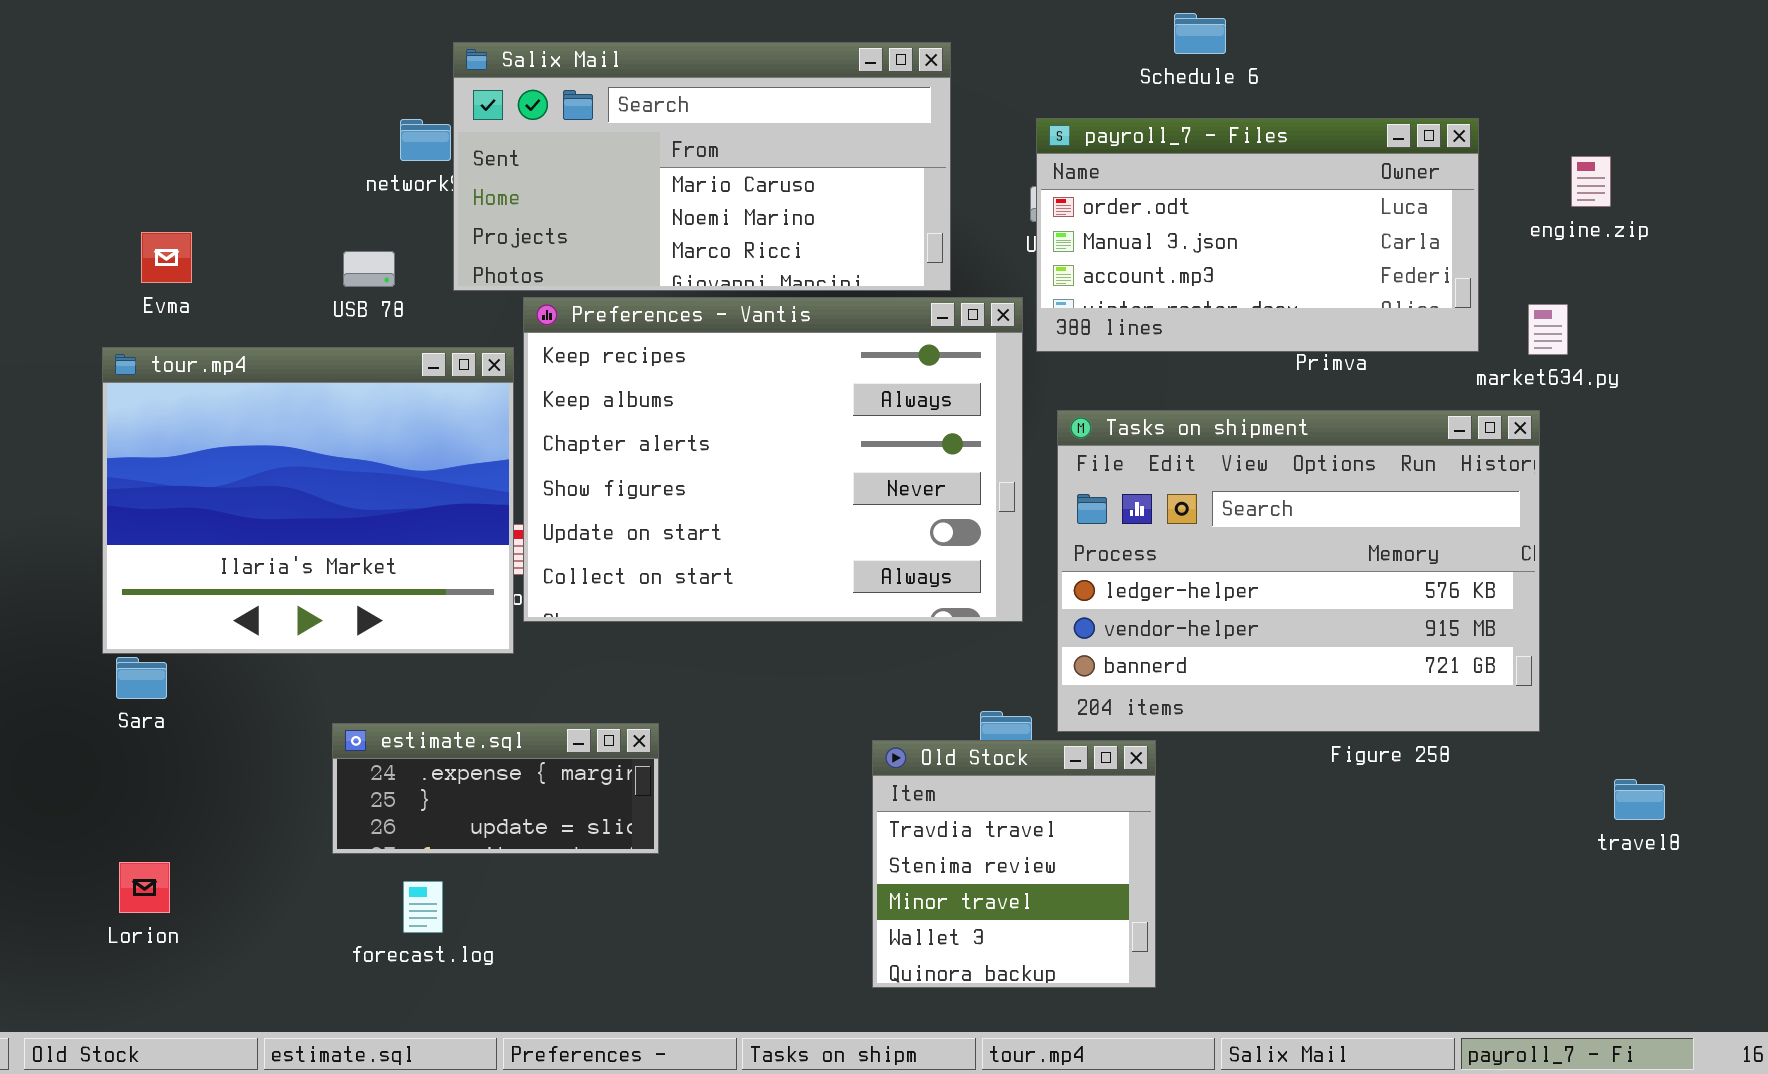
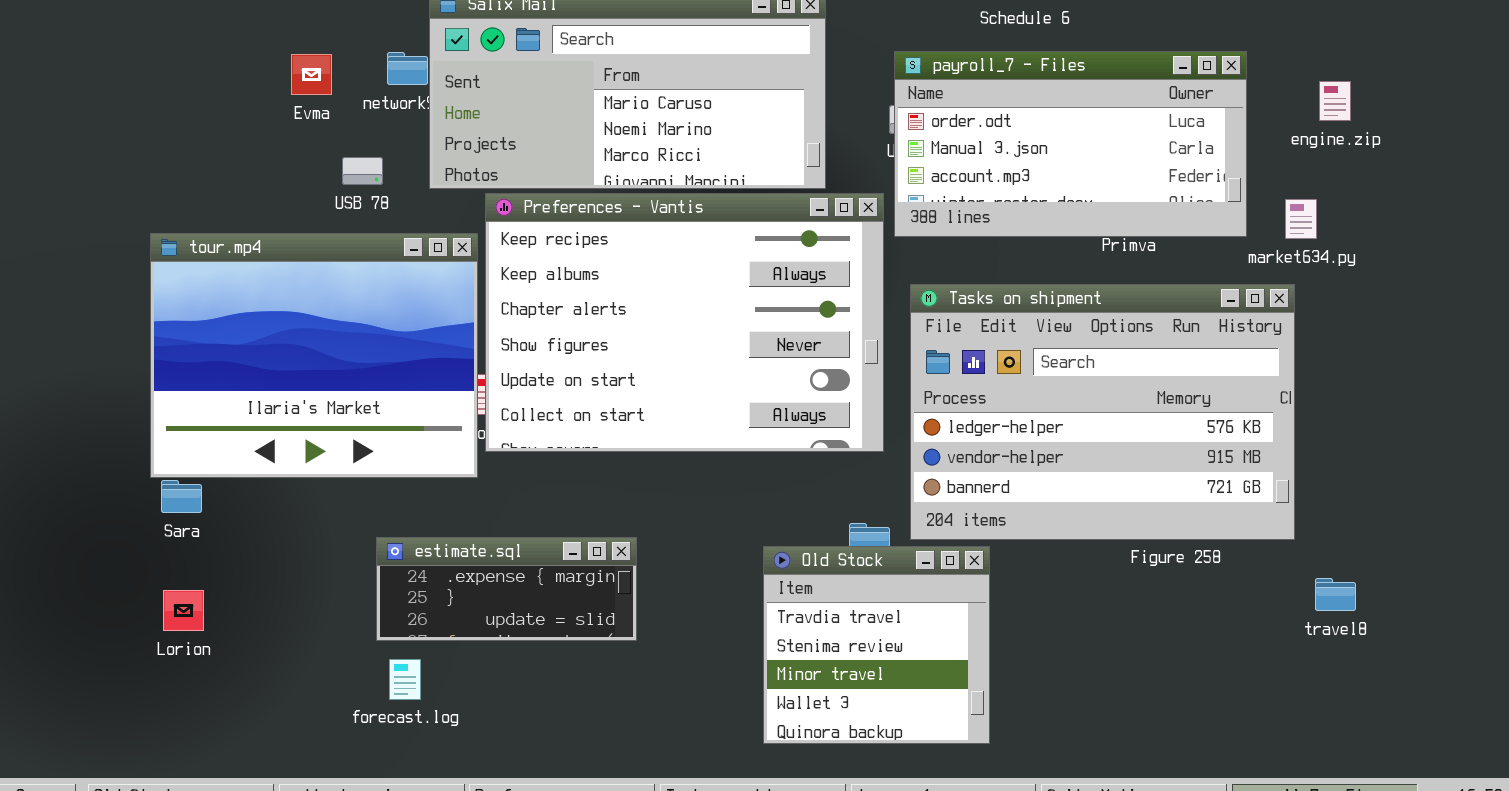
Evma: [141,232,192,283] -> [291,54,332,95], moved
estimate.sql: [332,723,659,854] -> [376,537,637,641], moved
travel8: [1614,779,1665,820] -> [1315,578,1356,611], moved
Lorion: [119,862,170,913] -> [163,590,204,631], moved

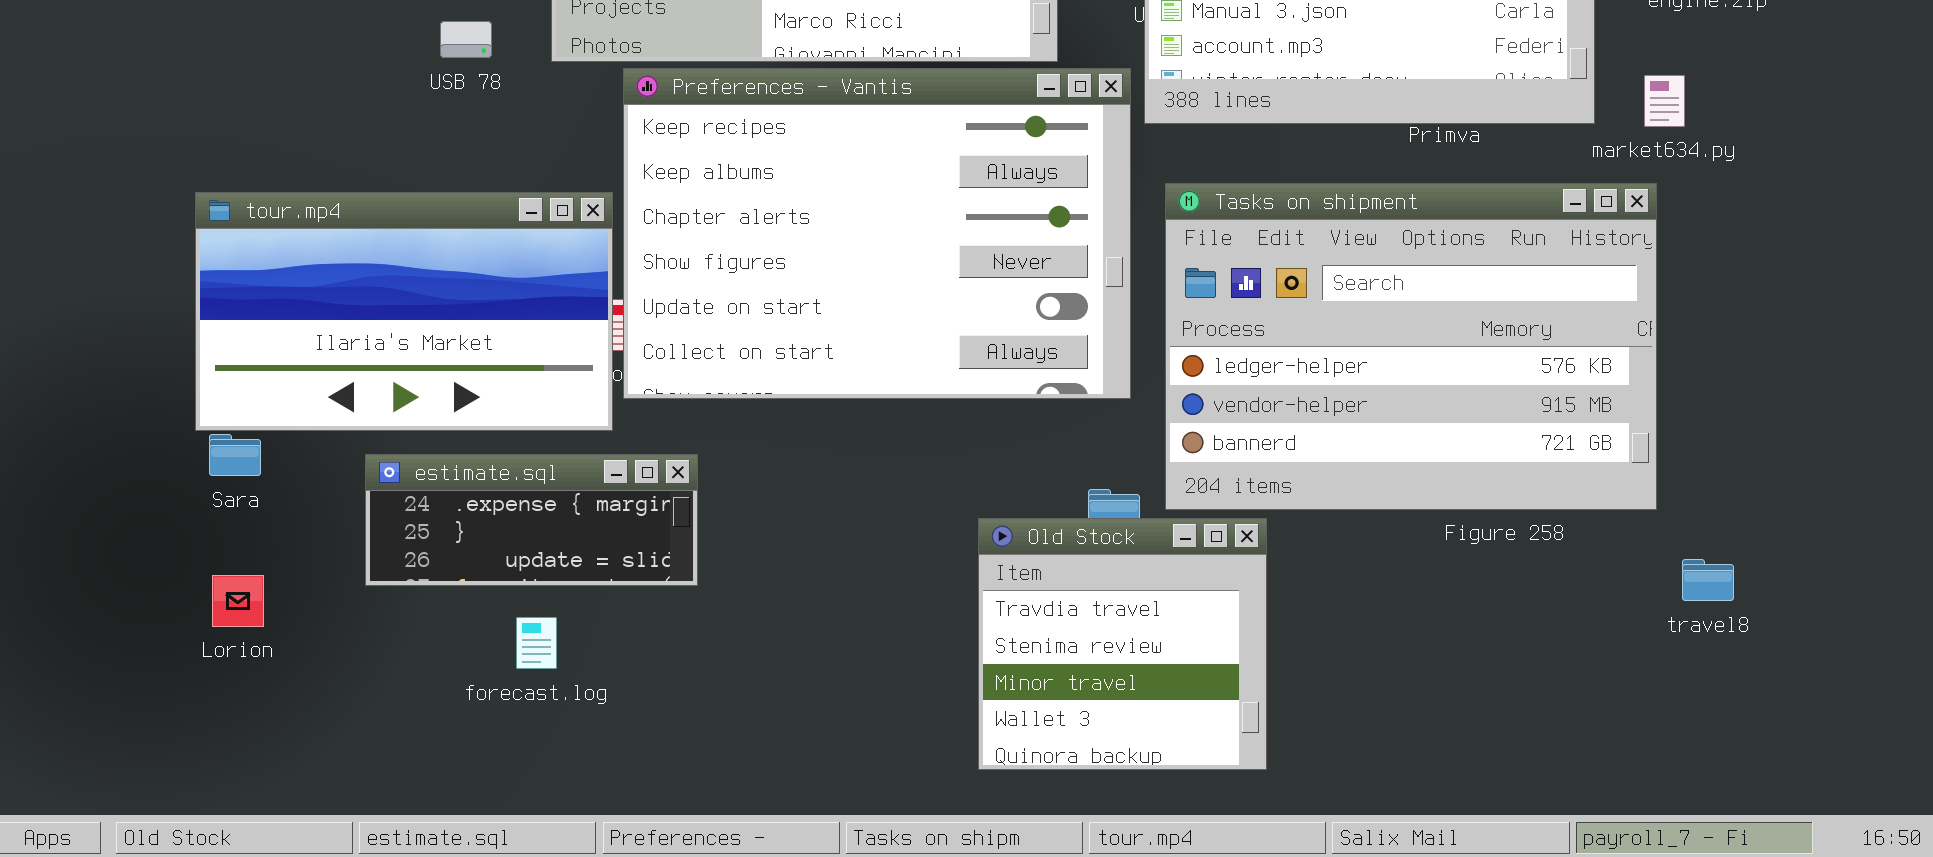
tour.mp4: [150,233,478,478] -> [195,192,613,431], resized
estimate.sql: [376,537,637,641] -> [365,454,698,586], moved
forecast.log: [389,659,421,700] -> [516,617,557,669], moved

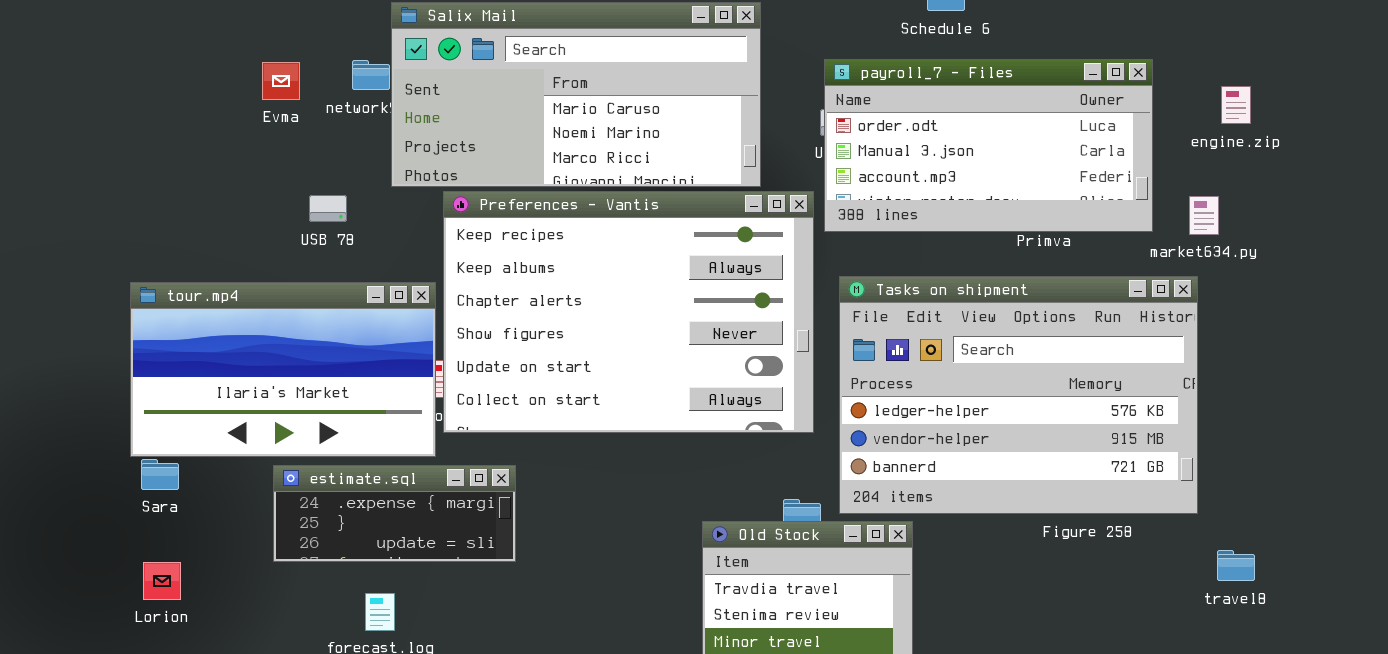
USB 78: [440,21,492,58] -> [309,195,347,222], moved
estimate.sql: [365,454,698,586] -> [273,465,516,562], moved

